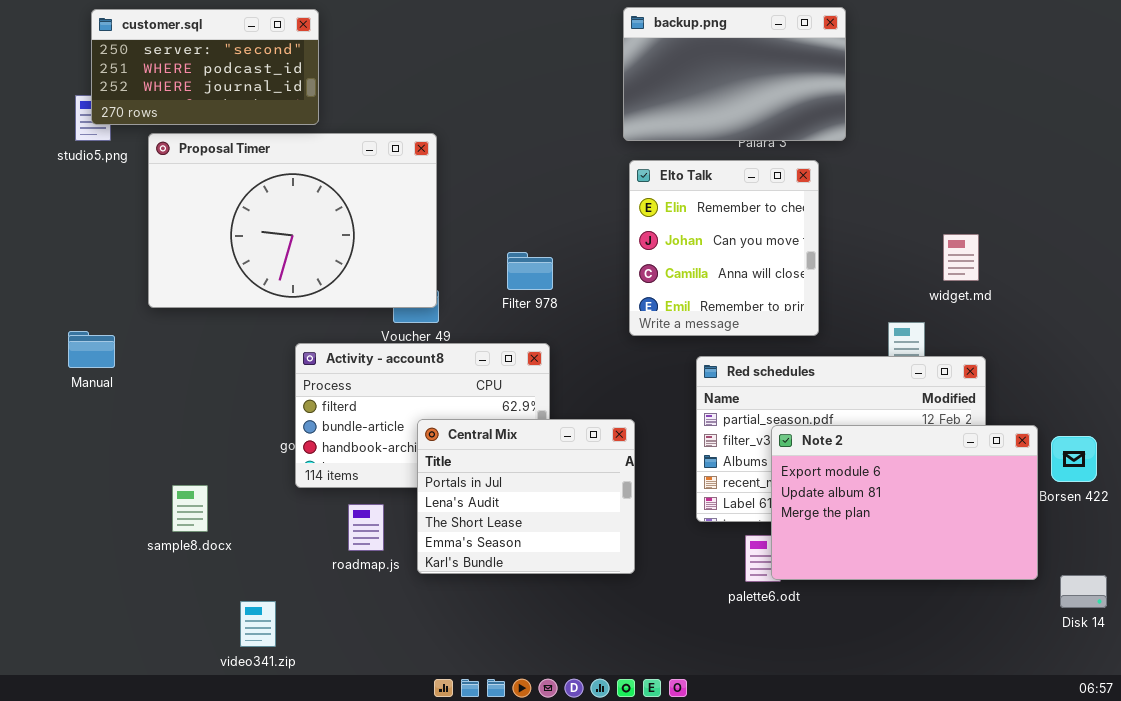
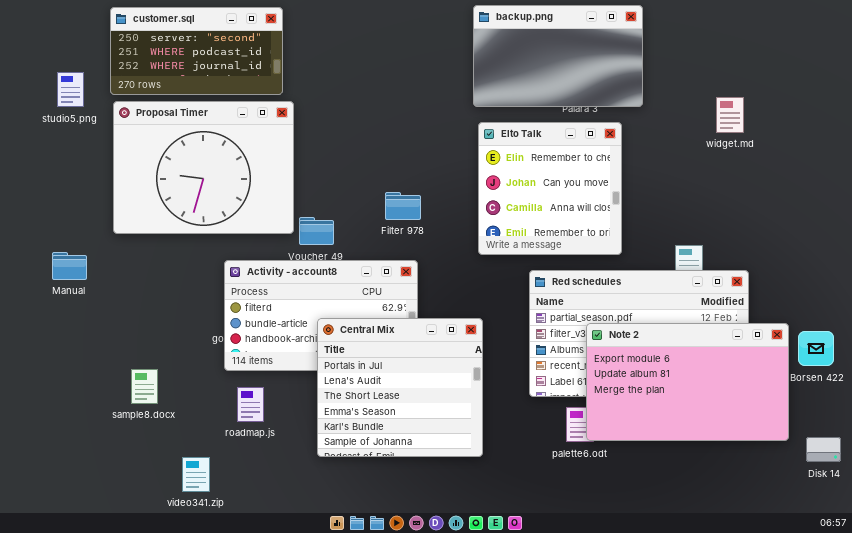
customer.sql: [91,9,319,125] -> [110,7,283,95], moved
Proposal Timer: [148,133,437,308] -> [113,101,294,234], resized
widget.md: [943,234,979,281] -> [716,97,744,133], moved
Central Mix: [417,419,635,574] -> [317,318,483,457], resized
roadmap.js: [348,504,384,551] -> [237,387,264,422], moved

